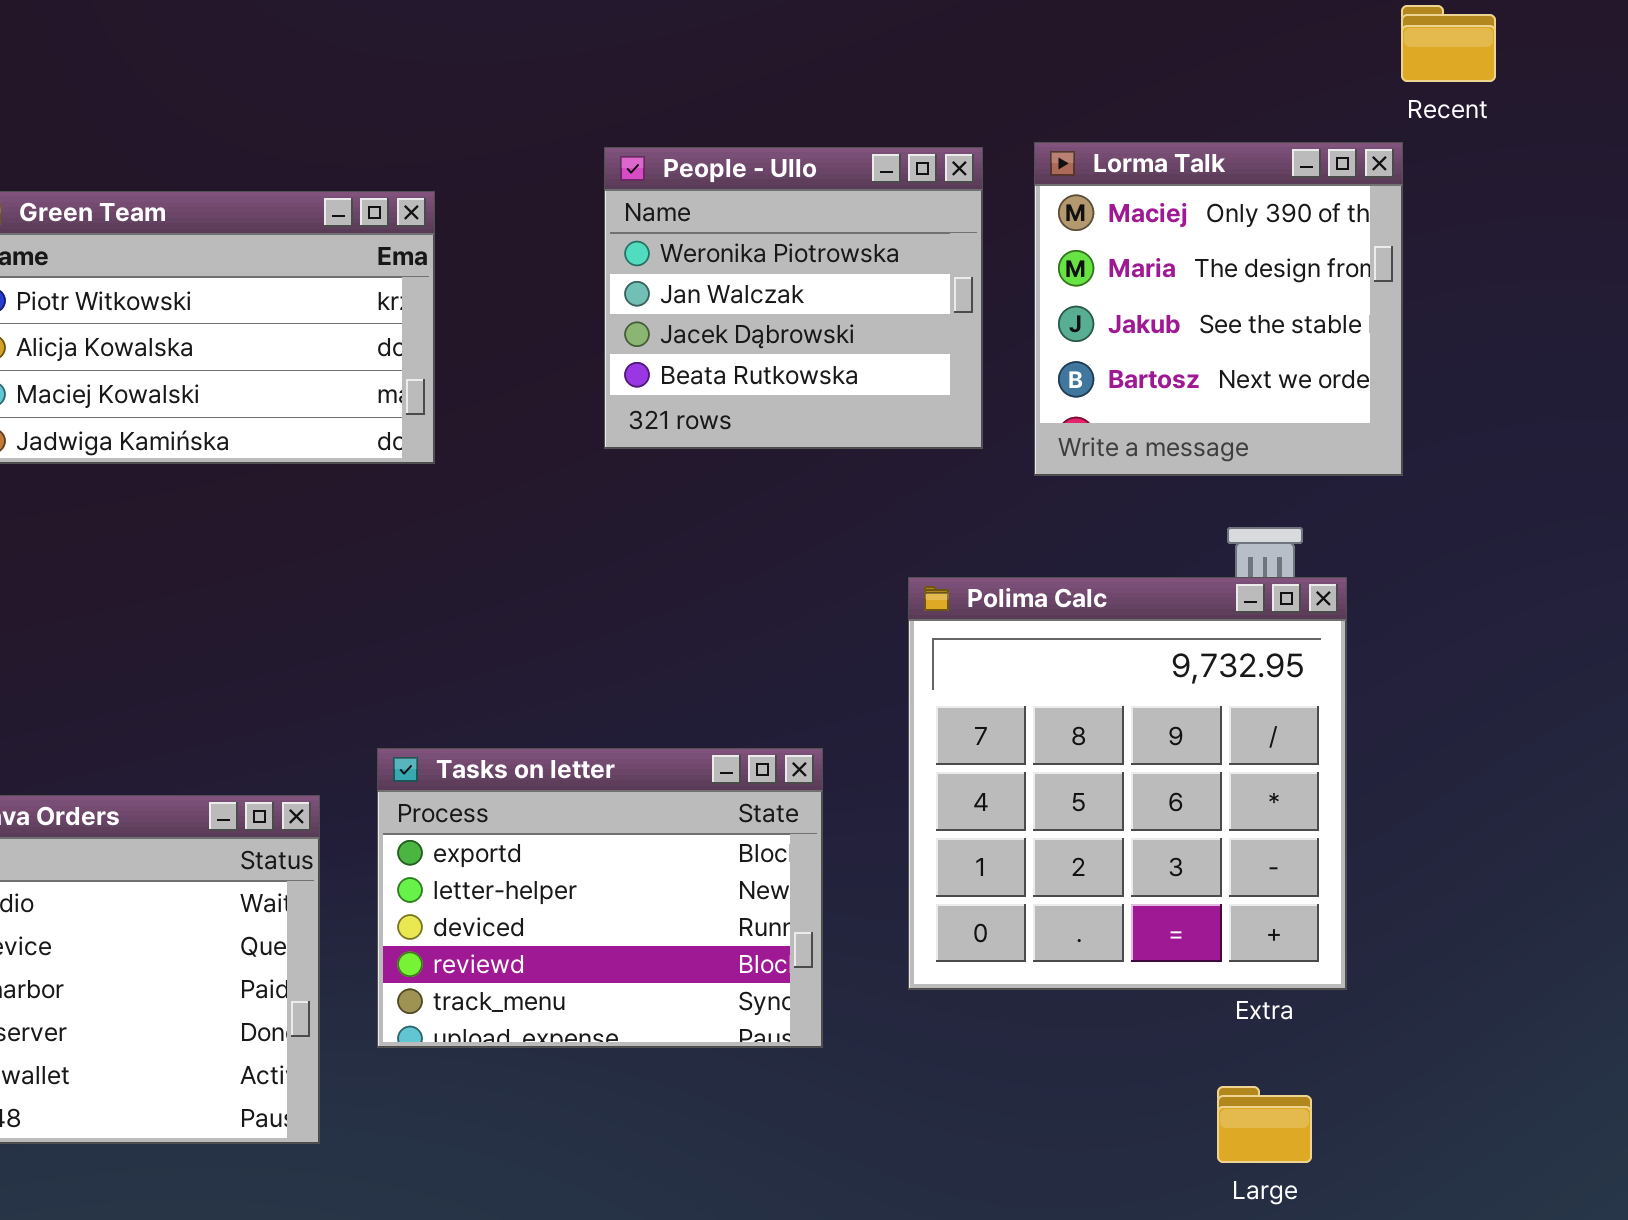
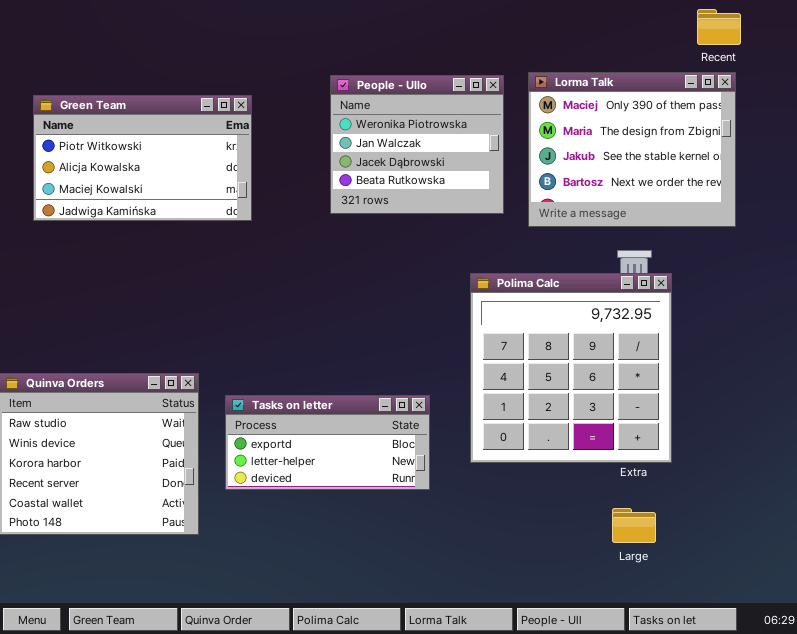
Lorma Talk: [1034,142,1403,476] -> [528,72,736,227], resized
Tasks on letter: [377,748,823,1048] -> [225,395,430,490], resized

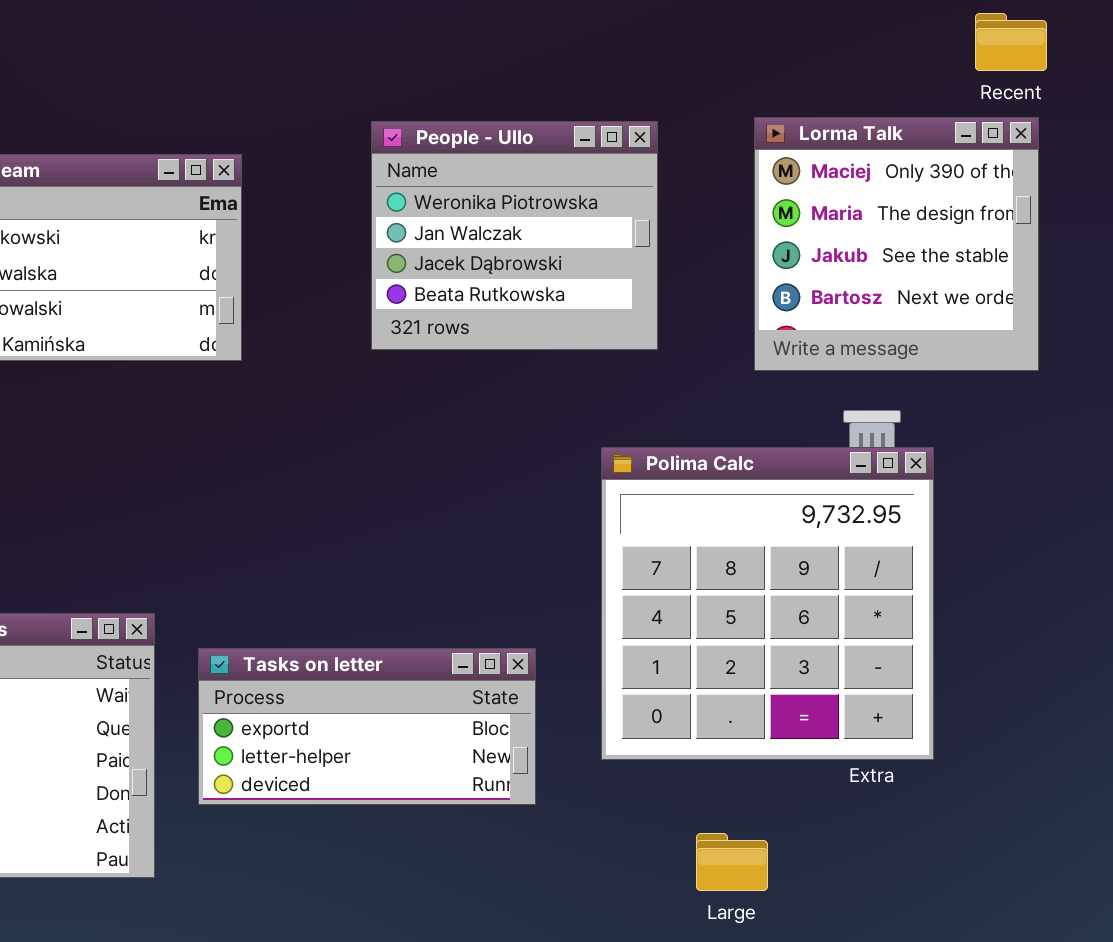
Lorma Talk: [528,72,736,227] -> [754,117,1039,371], resized
Large: [612,508,656,543] -> [696,833,768,891], moved

